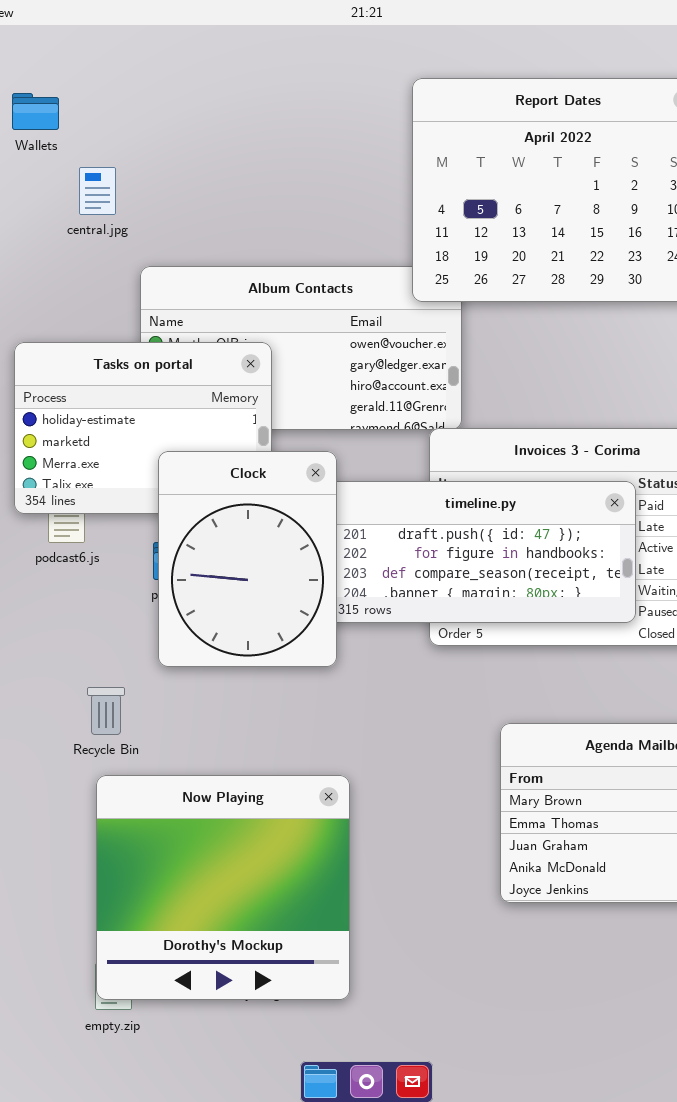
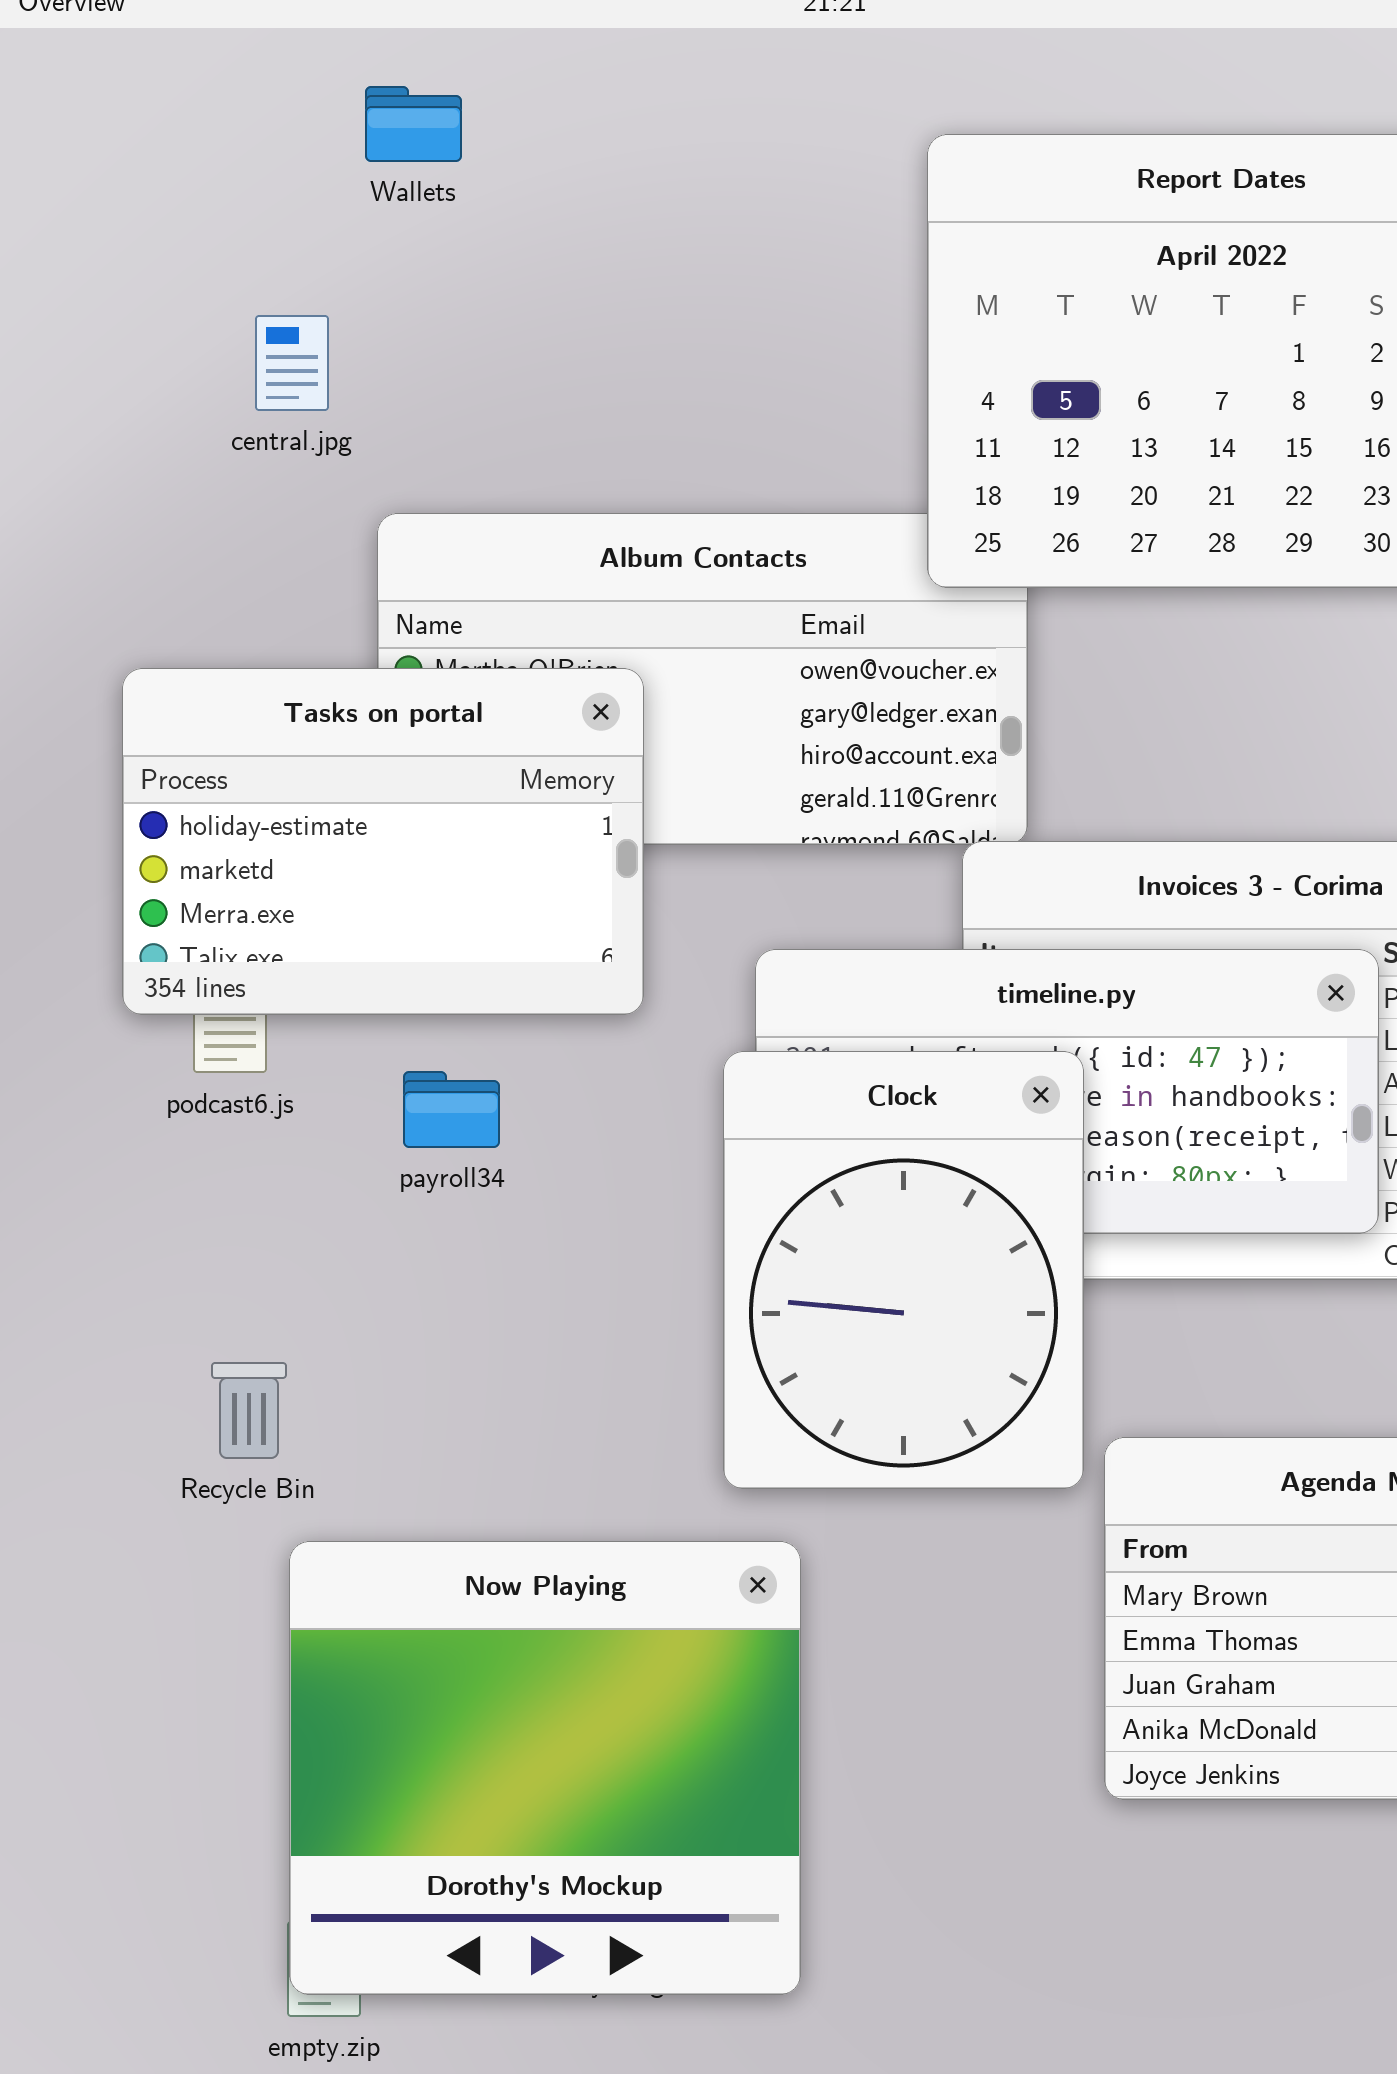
Wallets: [12,93,59,130] -> [365,86,462,162], moved
Clock: [158,451,337,667] -> [723,1051,1084,1489], moved
Recycle Bin: [87,687,125,735] -> [211,1362,287,1459], moved

